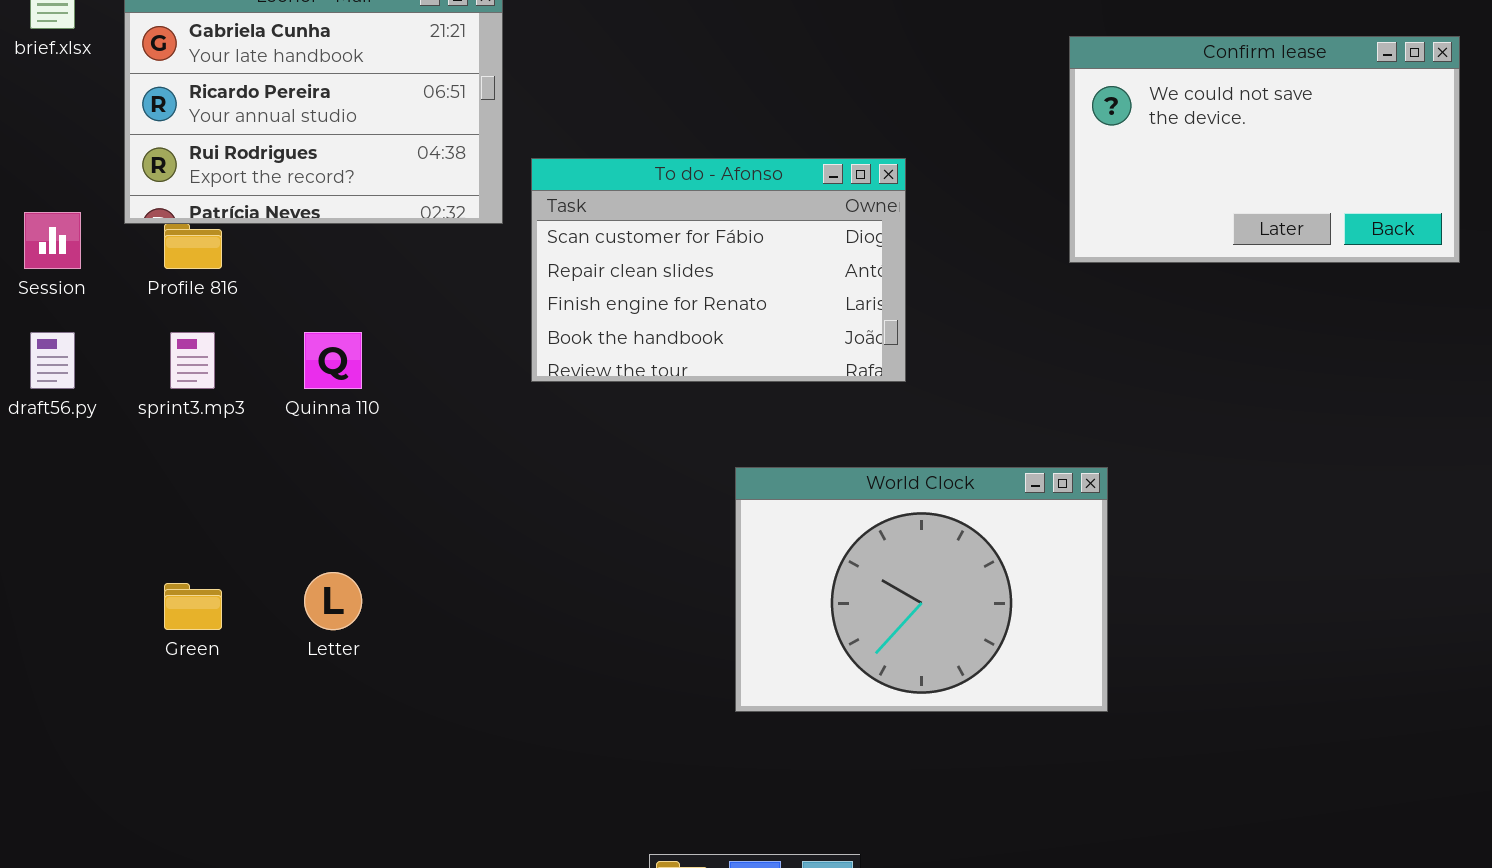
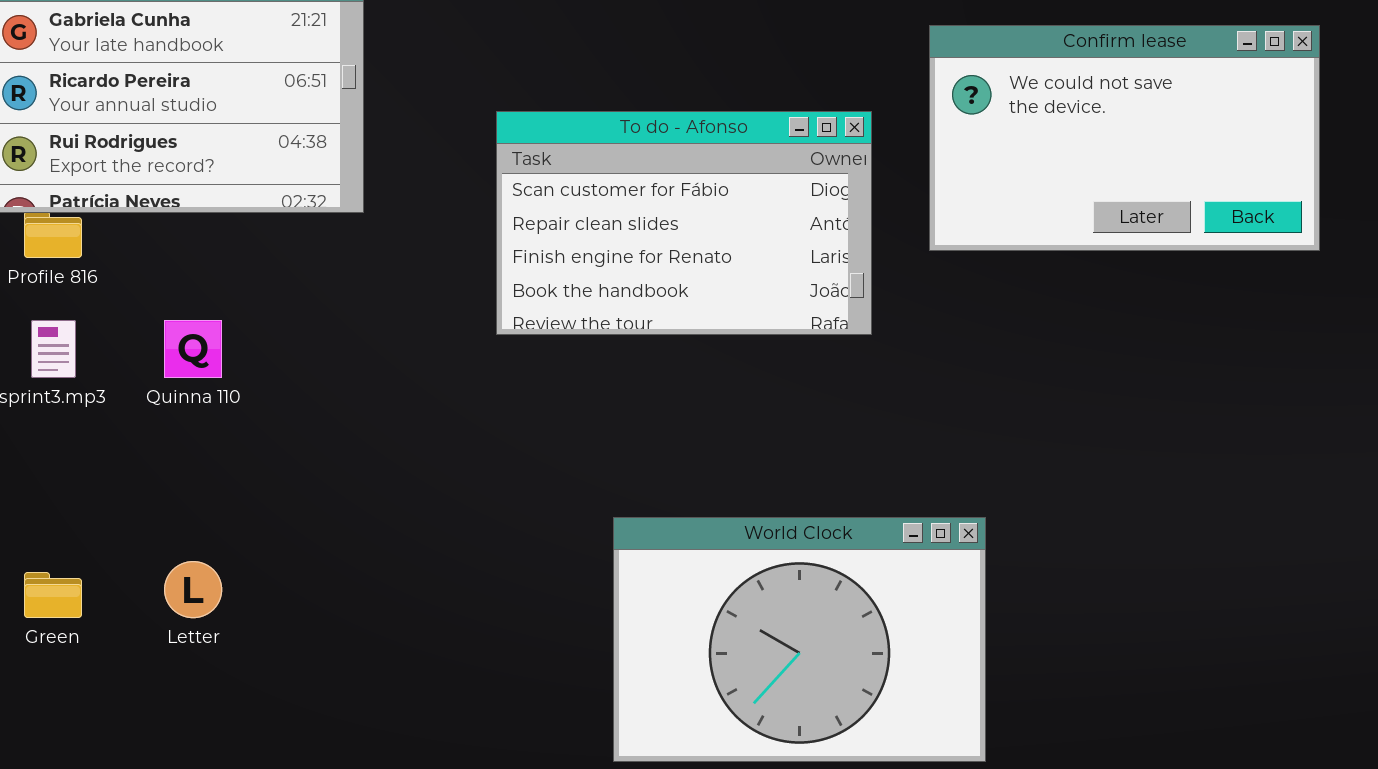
To do - Afonso: [531,158,906,382] -> [496,111,872,335], moved
World Clock: [735,467,1108,712] -> [613,517,986,762], moved

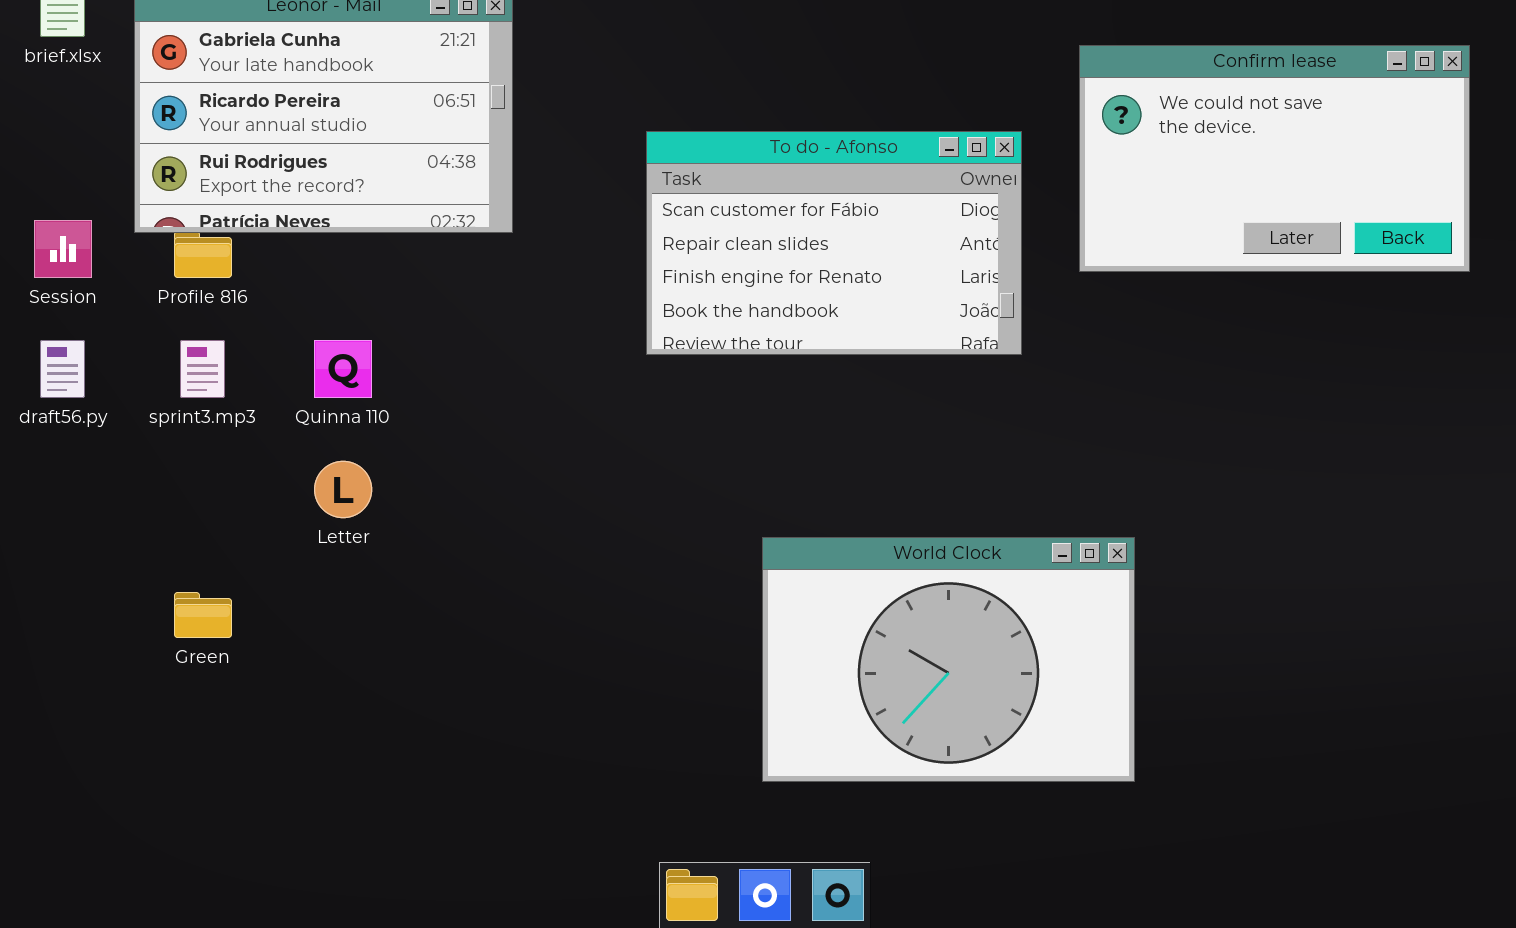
Letter: [164,561,222,618] -> [314,461,372,518], moved

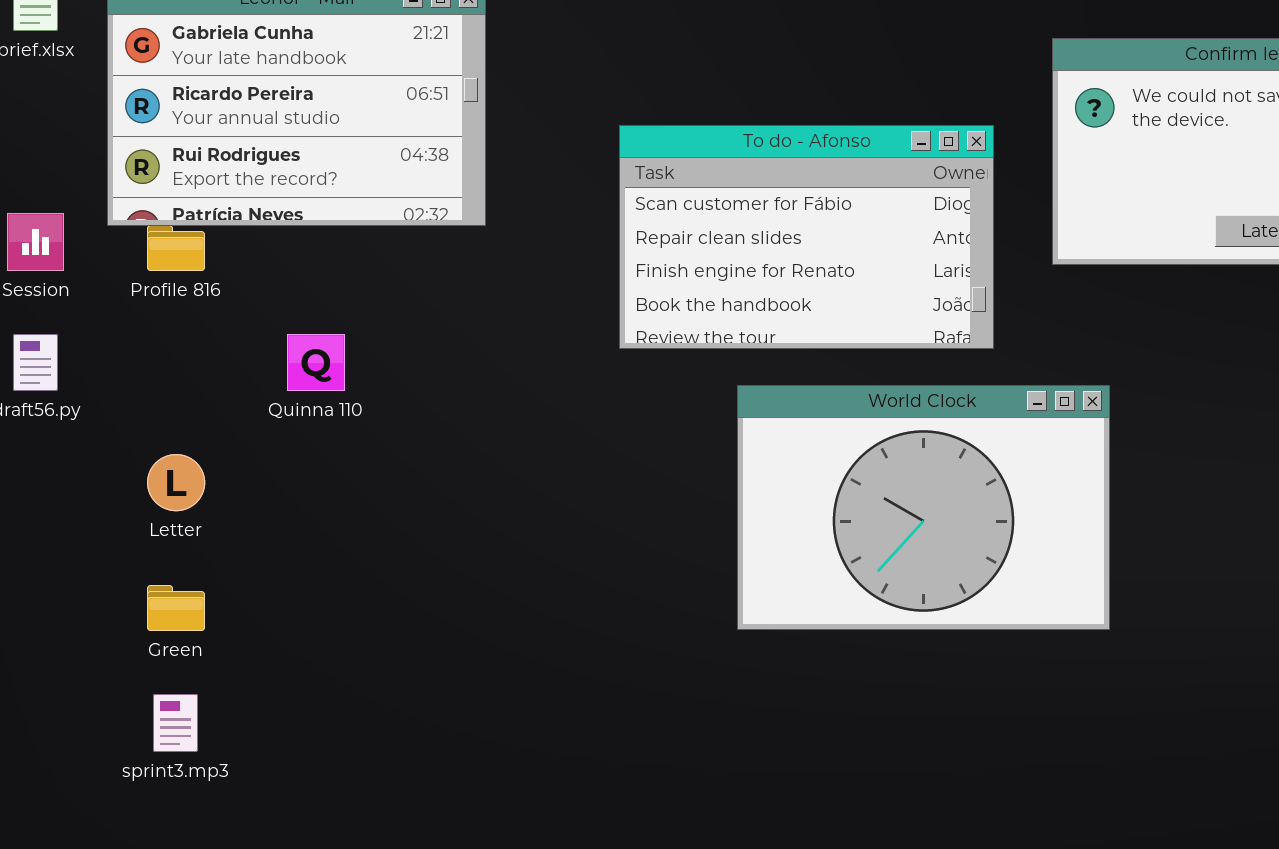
sprint3.mp3: [180,340,225,398] -> [153,694,198,752], moved
Letter: [314,461,372,518] -> [147,454,205,511], moved
World Clock: [762,537,1135,782] -> [737,385,1110,630], moved

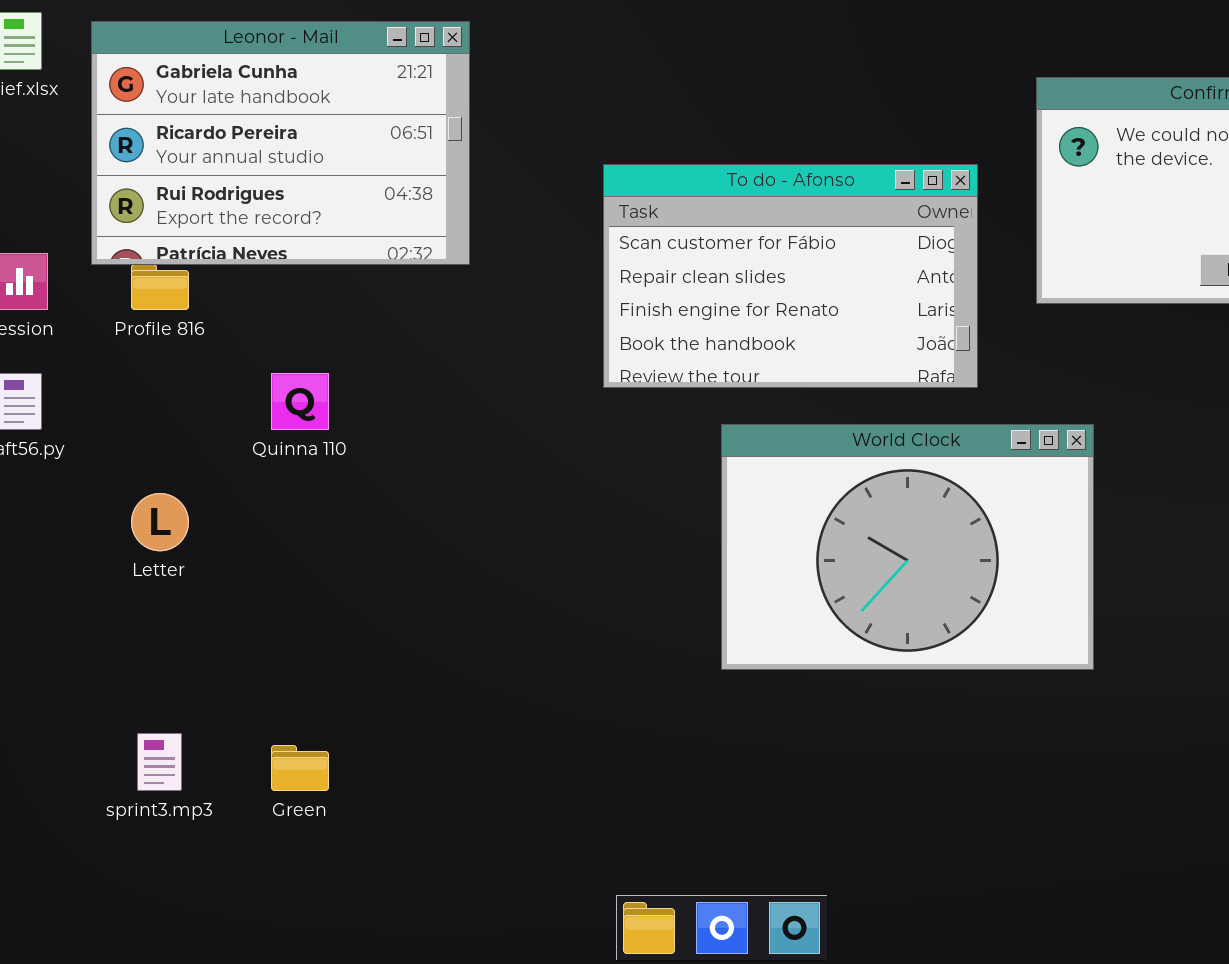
Green: [147,585,205,631] -> [271,745,329,791], moved

